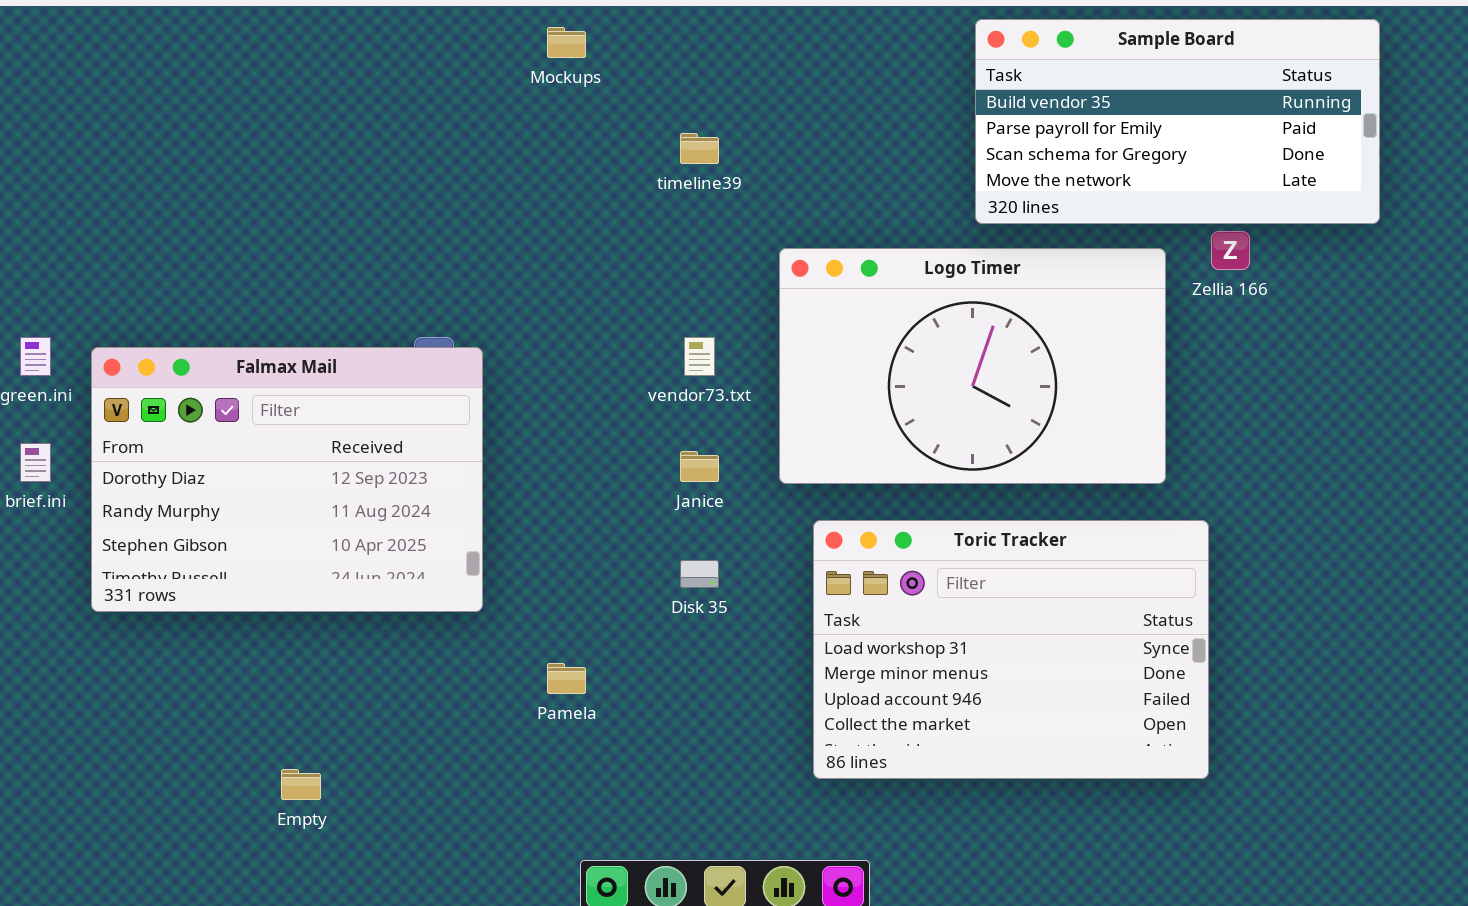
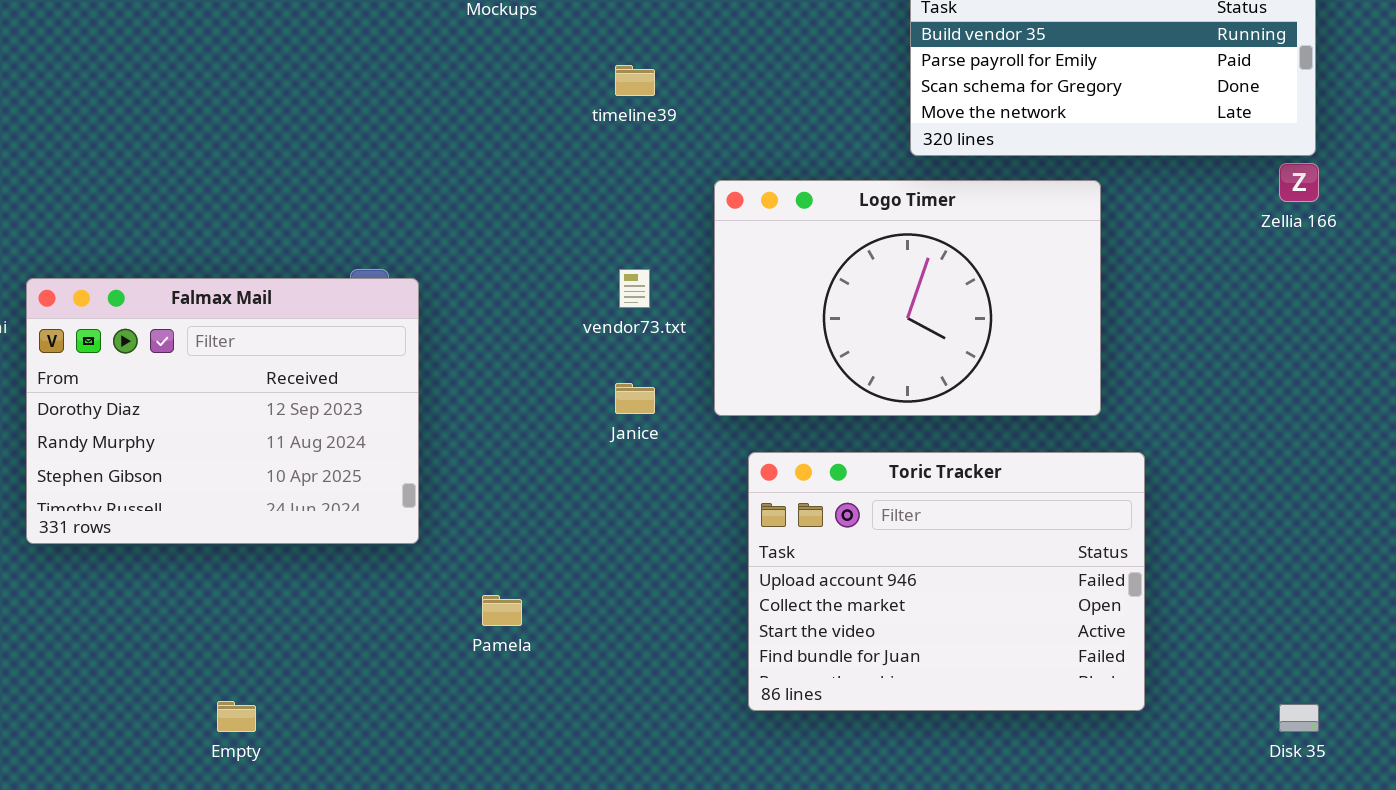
Zellia 166: [1211,231,1250,270] -> [1279,163,1319,202], moved
Toric Tracker: [813,520,1209,779] -> [748,452,1145,711], scrolled down 2 rows
Disk 35: [680,560,719,588] -> [1279,704,1319,732], moved

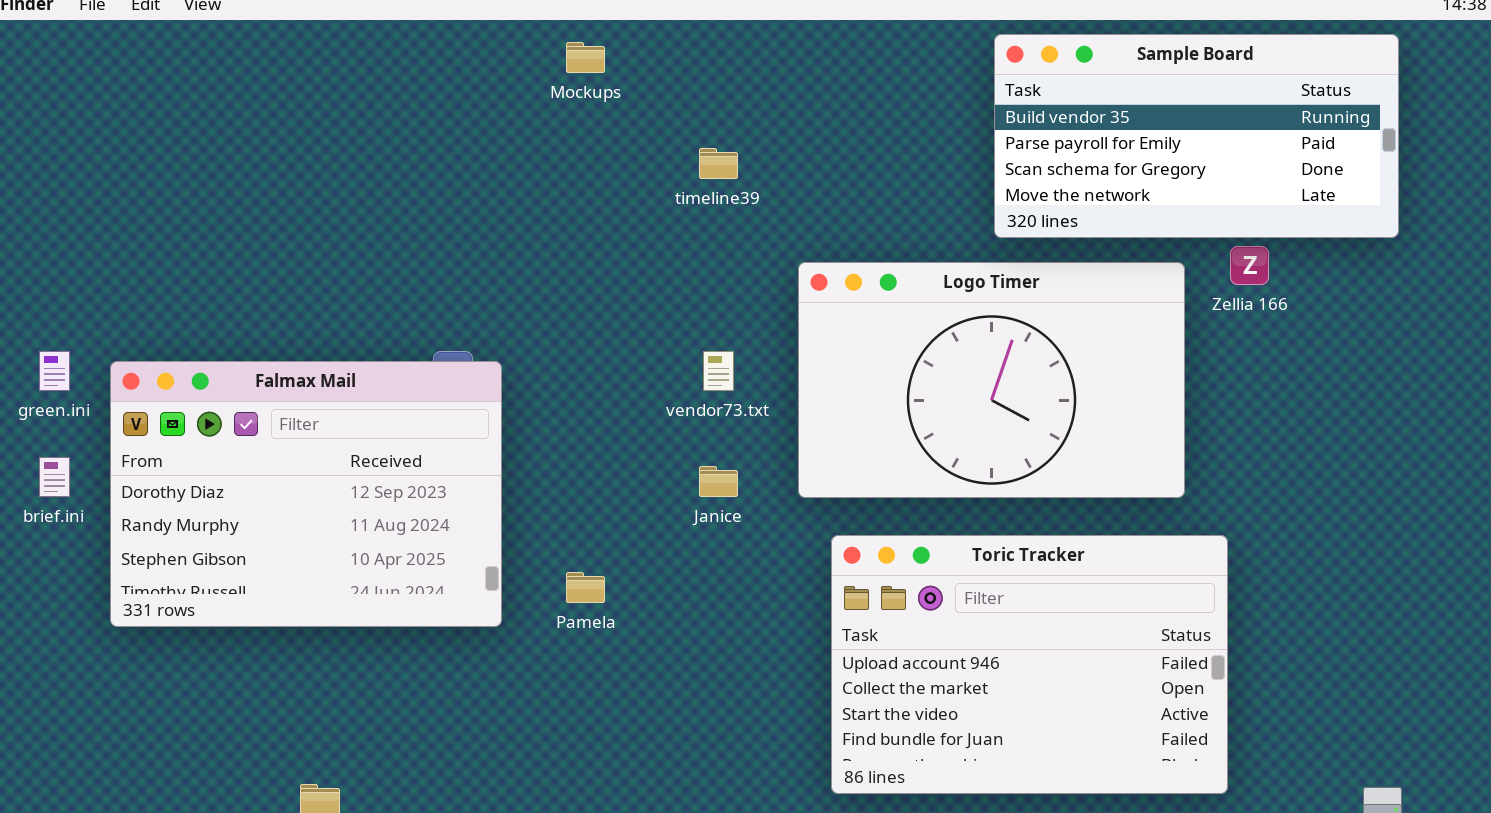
Zellia 166: [1279,163,1319,202] -> [1230,246,1269,285], moved
Pamela: [482,595,522,626] -> [566,572,605,603], moved

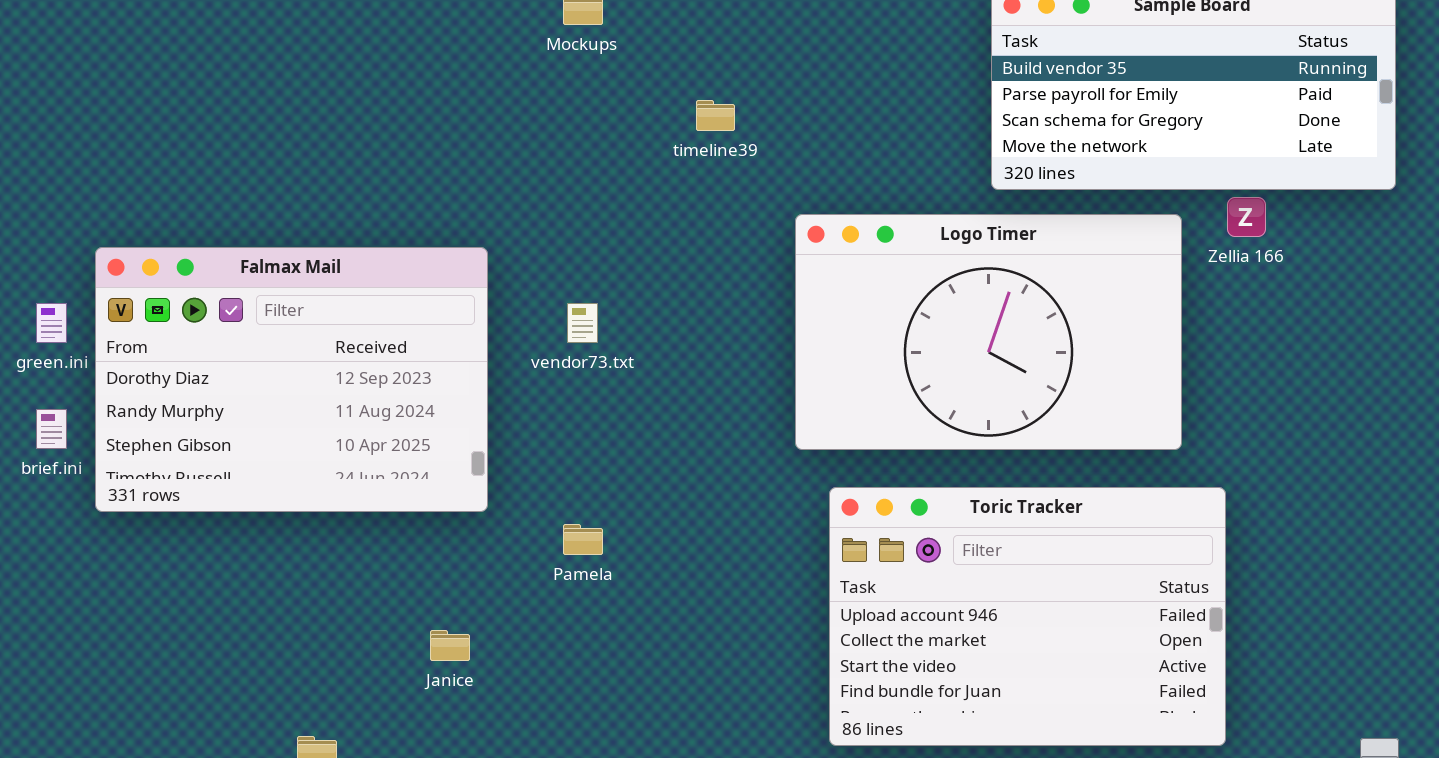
vendor73.txt: [703,351,734,391] -> [567,303,598,343], moved
Falmax Mail: [110,361,502,627] -> [95,247,488,512], moved
Janice: [699,466,738,497] -> [430,630,470,661], moved

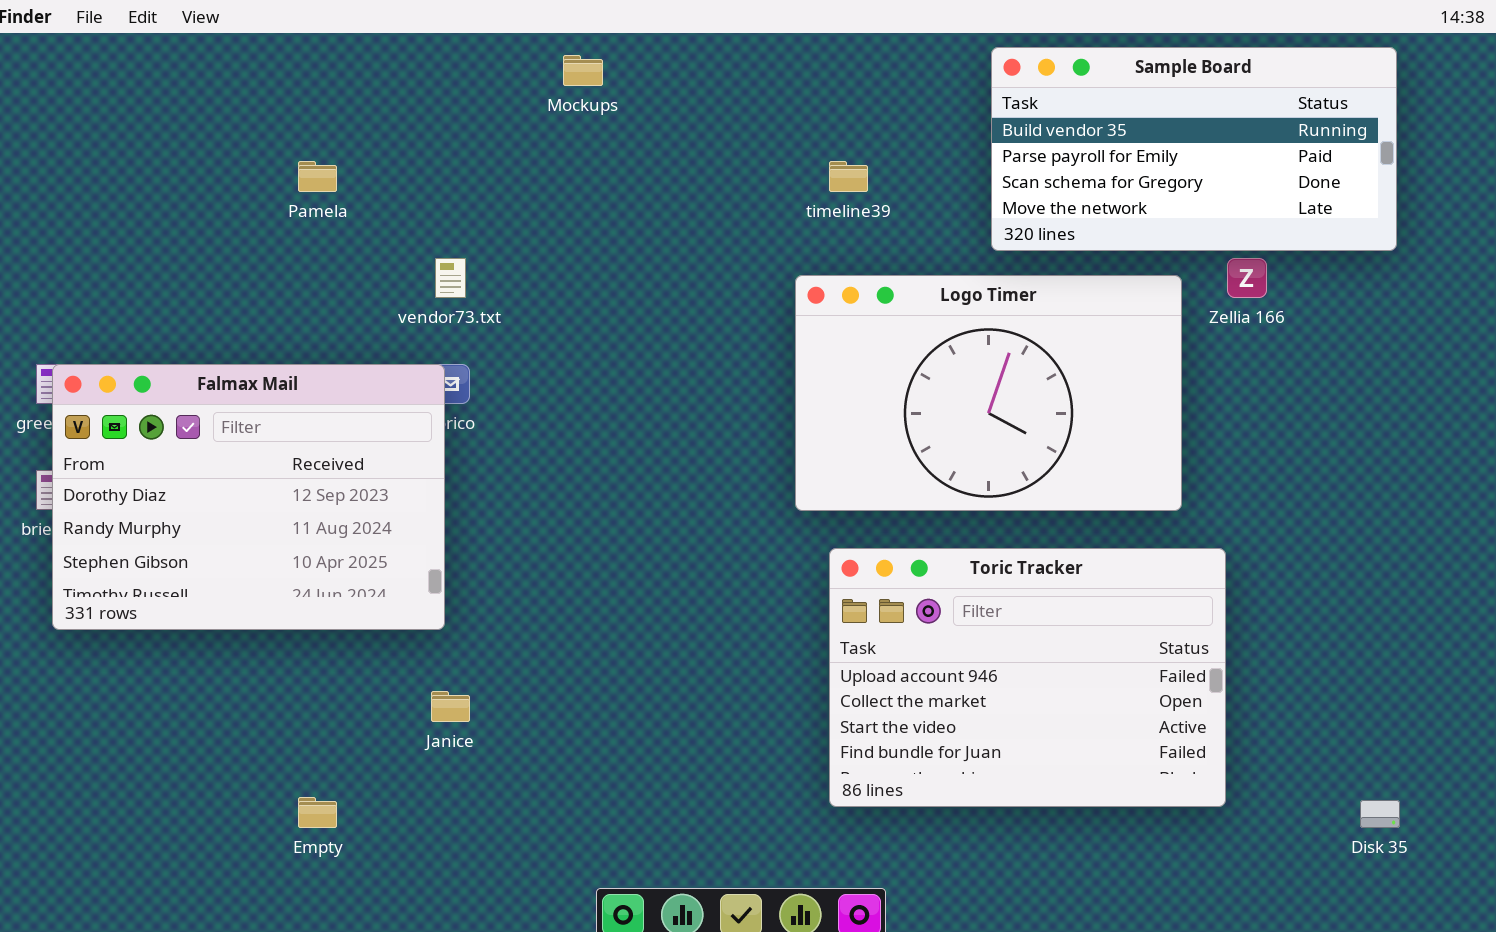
timeline39: [696,100,735,131] -> [829,161,868,192], moved
Falmax Mail: [95,247,488,512] -> [52,364,445,630], moved
vendor73.txt: [567,303,598,343] -> [435,258,466,298], moved
Pamela: [563,524,603,555] -> [298,161,337,192], moved

